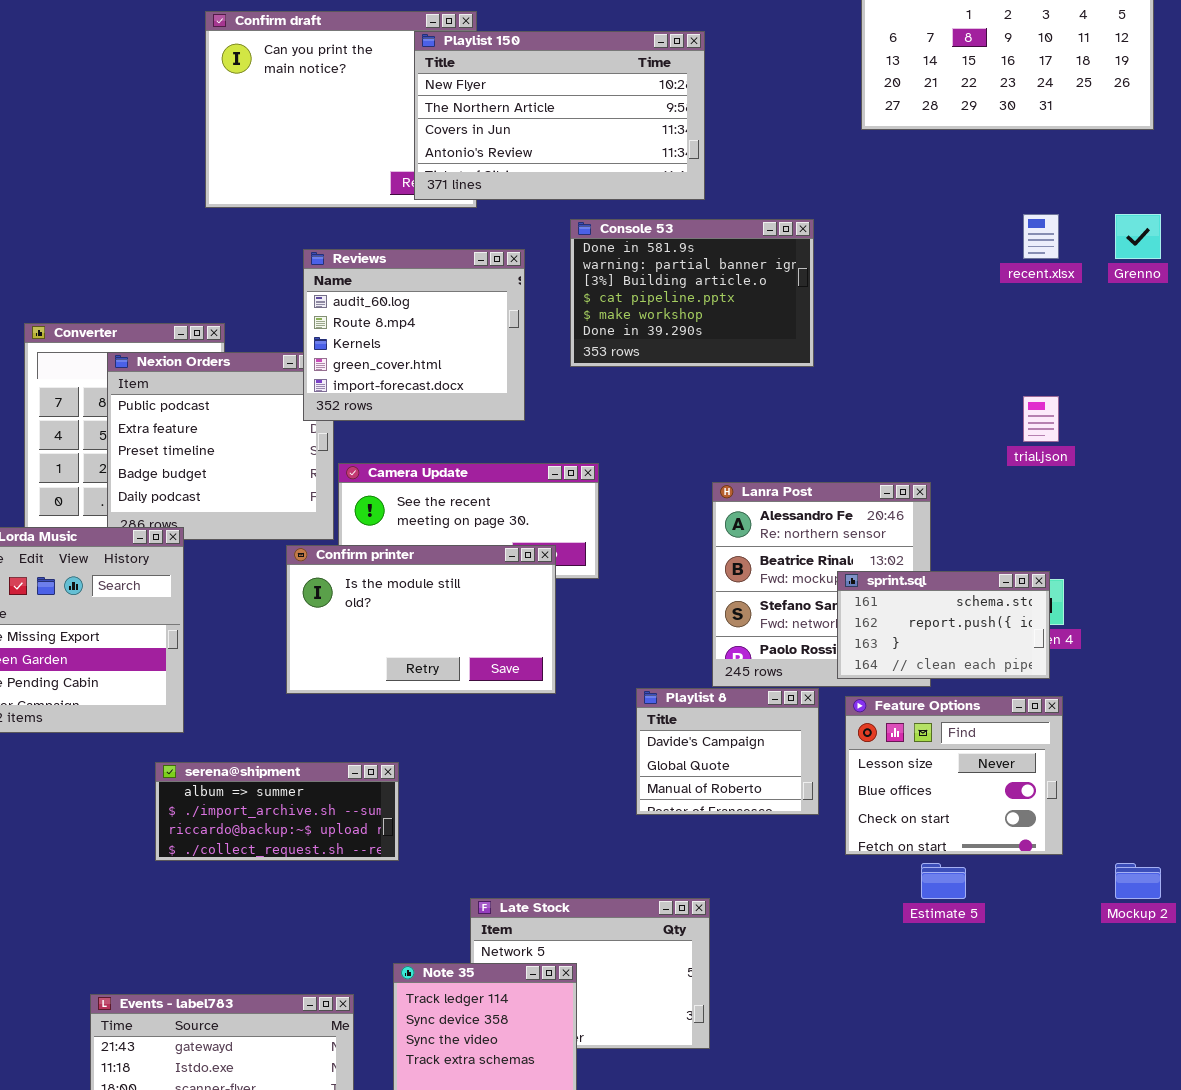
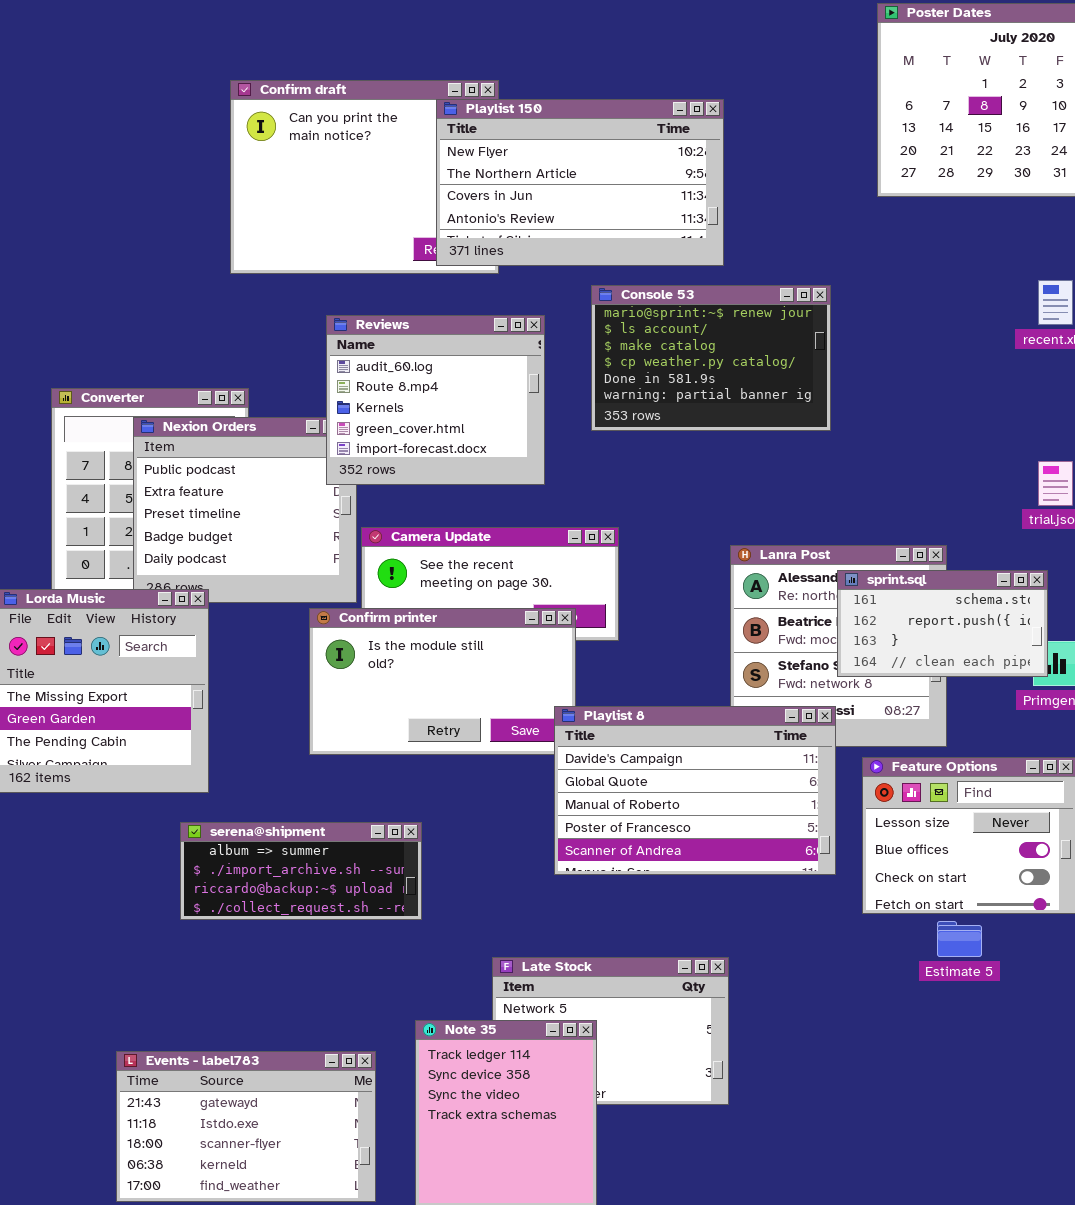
Console 53: [570,219,814,367] -> [591,285,831,431], scrolled up 4 rows
sprint.sql: [837,571,1050,679] -> [837,570,1048,677], moved
Playlist 8: [636,688,819,815] -> [554,706,836,875], resized

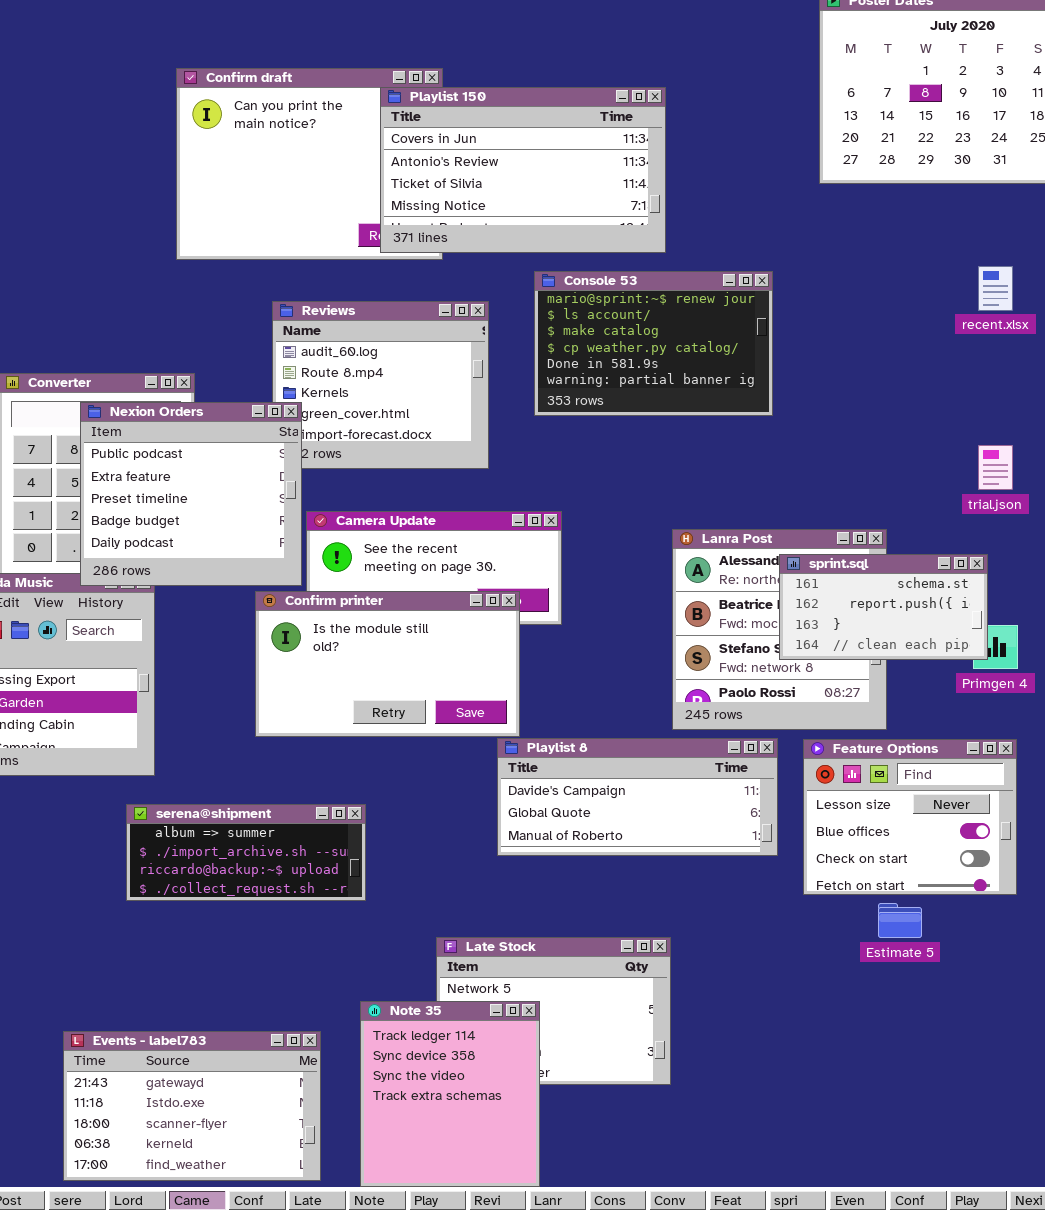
Playlist 150: [436,99,724,266] -> [380,87,666,253], scrolled down 2 rows
Nexion Orders: [133,417,357,603] -> [80,402,302,586], raised
Playlist 8: [554,706,836,875] -> [497,738,778,856], resized

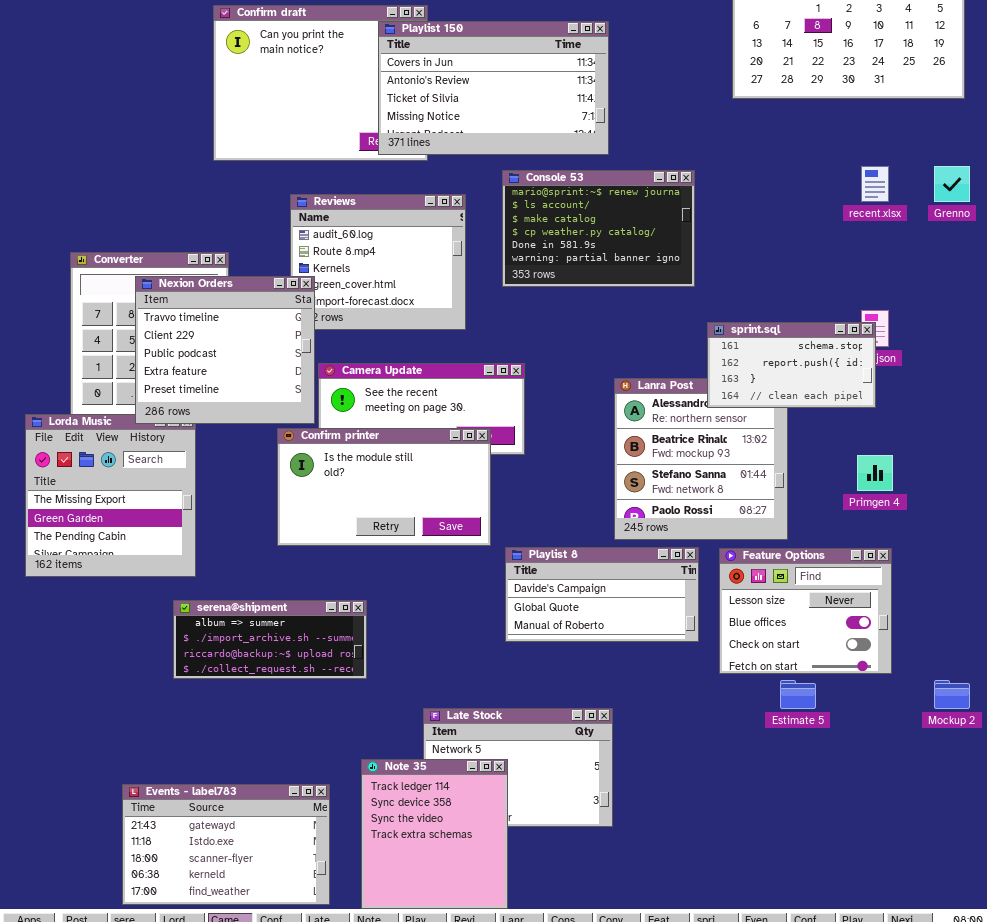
Nexion Orders: [80,402,302,586] -> [135,276,315,424], scrolled up 2 rows
sprint.sql: [779,554,988,660] -> [707,322,876,408], moved
Playlist 8: [497,738,778,856] -> [505,547,699,642], resized

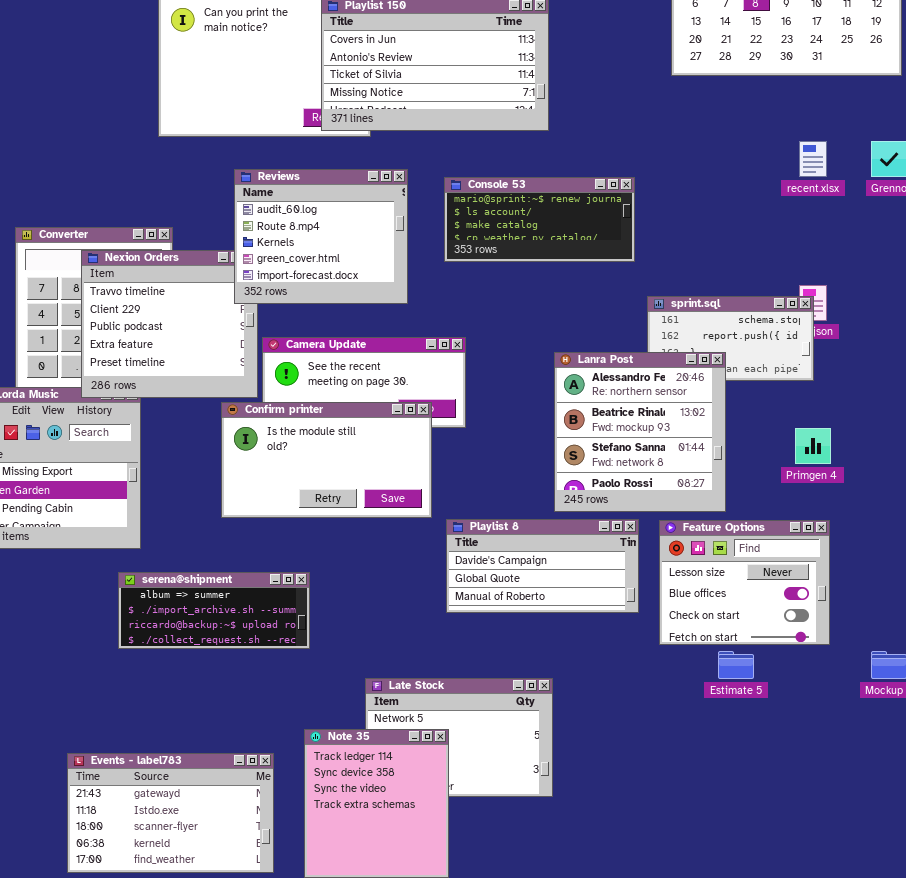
Console 53: [502,170,695,287] -> [444,177,635,262], resized
Reviews: [290,194,466,330] -> [234,169,408,304], raised
Lanra Post: [614,378,788,540] -> [554,352,726,512], raised

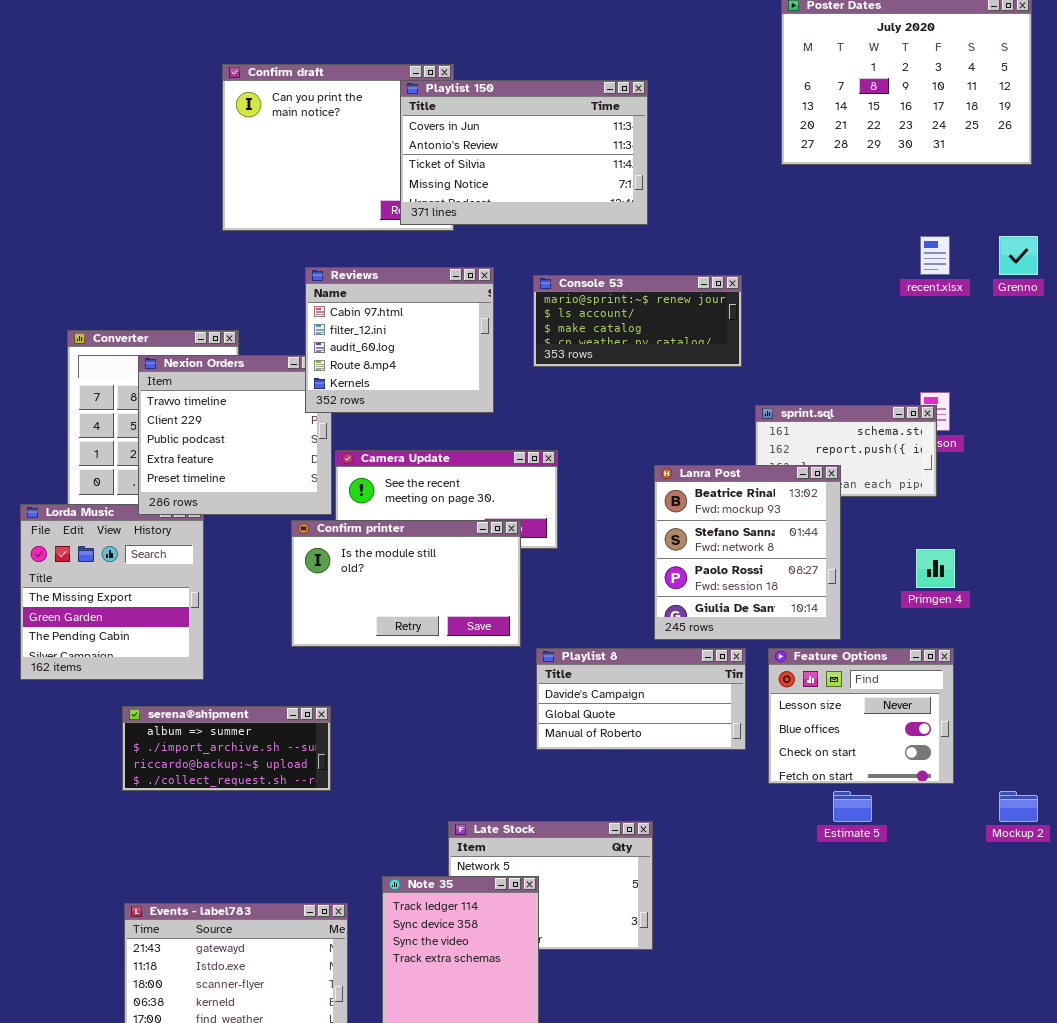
Reviews: [234,169,408,304] -> [305,267,494,413], scrolled up 2 rows
Lanra Post: [554,352,726,512] -> [654,465,841,640], scrolled down 1 row
serena@shipment: [118,572,310,649] -> [122,706,331,791], moved

